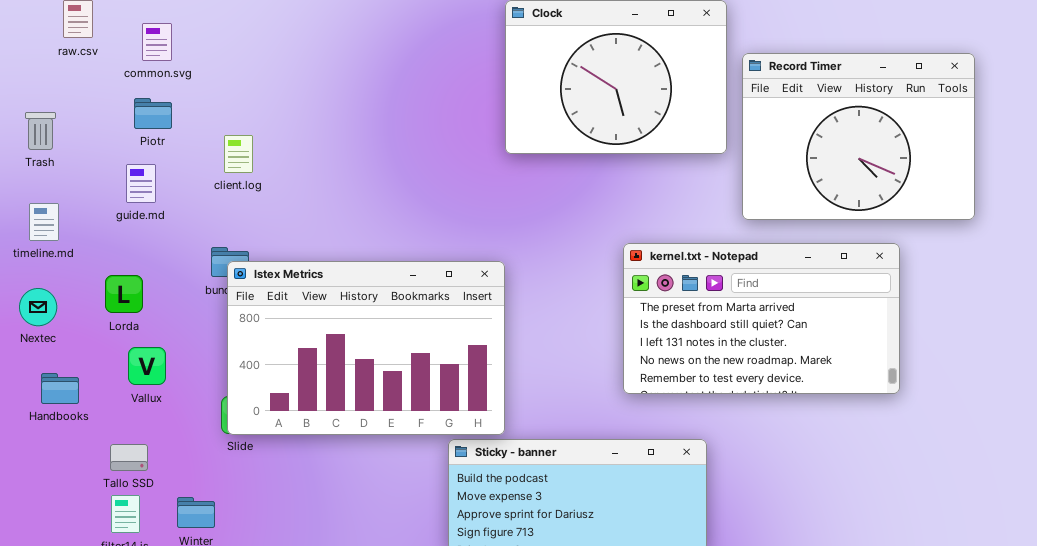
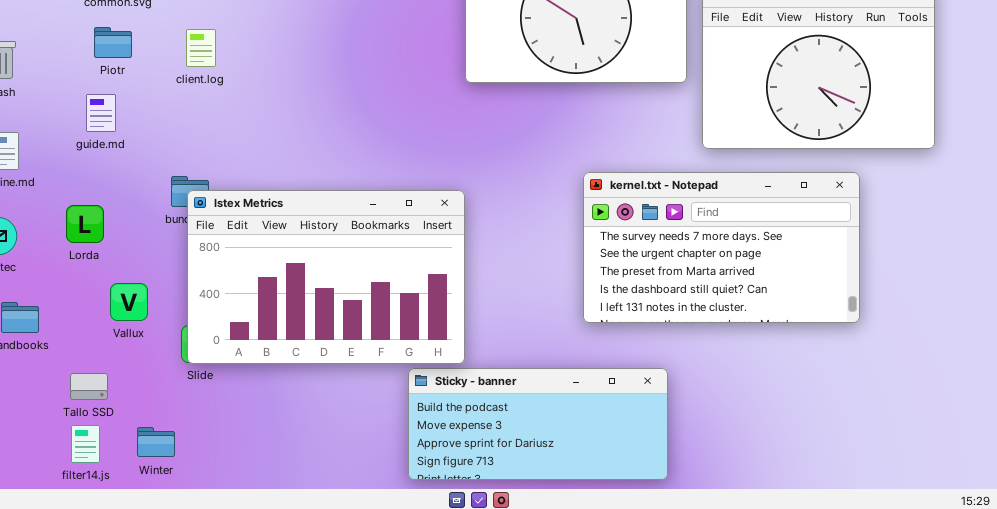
client.log: [224,135,253,173] -> [186,29,216,67], moved
kernel.txt - Notepad: [623,243,900,394] -> [583,172,860,323], scrolled up 2 rows
Vallux: [128,347,166,385] -> [110,283,148,321], moved

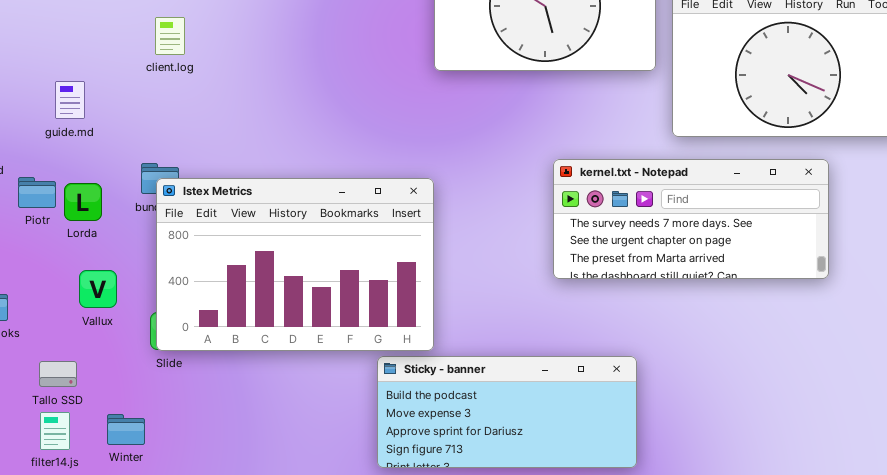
Piotr: [94,27,132,58] -> [18,177,56,208], moved
kernel.txt - Notepad: [583,172,860,323] -> [553,159,829,279], resized
Lorda: [66,205,104,243] -> [64,183,102,221], moved

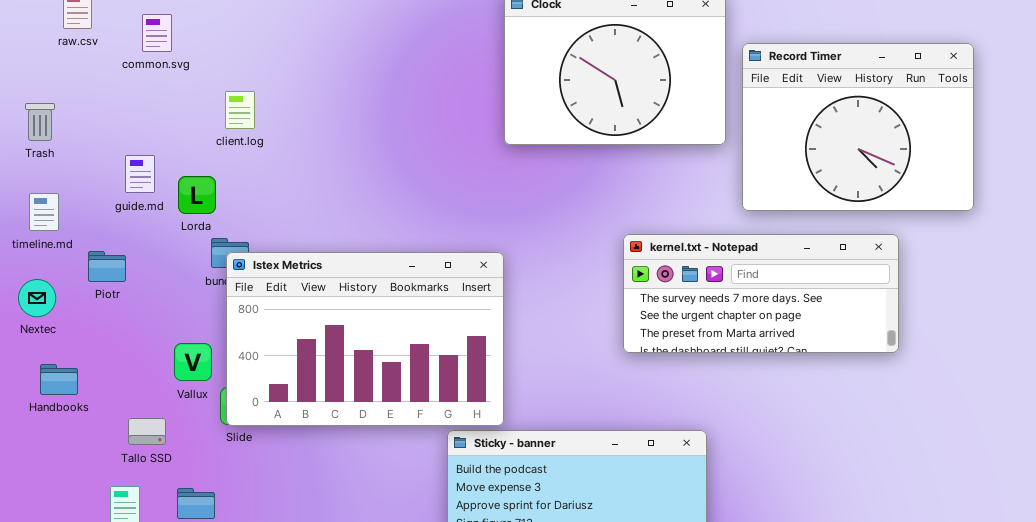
Lorda: [64,183,102,221] -> [178,176,216,214], moved
Vallux: [79,270,117,308] -> [174,343,212,381], moved
Tallo SSD: [39,361,77,387] -> [128,418,166,445], moved

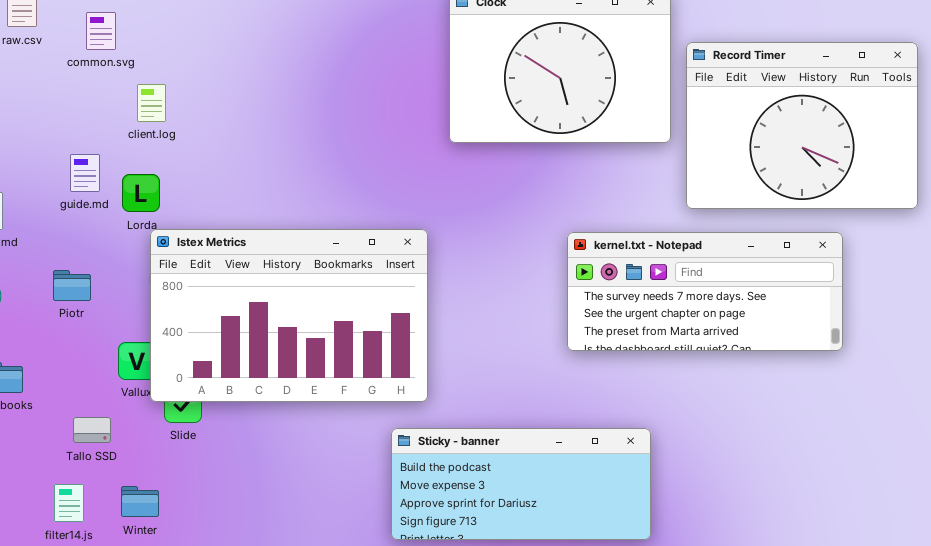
client.log: [225,91,255,129] -> [137,84,166,122], moved
Piotr: [88,251,126,282] -> [53,270,91,301], moved
Istex Metrics: [226,252,504,426] -> [150,229,428,402], moved

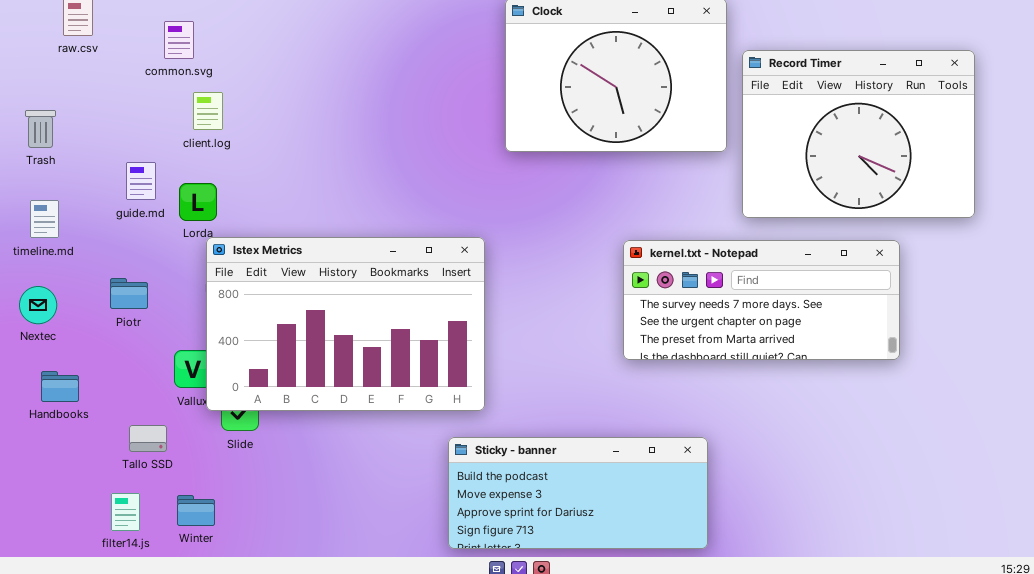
common.svg: [86,12,116,50] -> [164,21,194,59], moved

